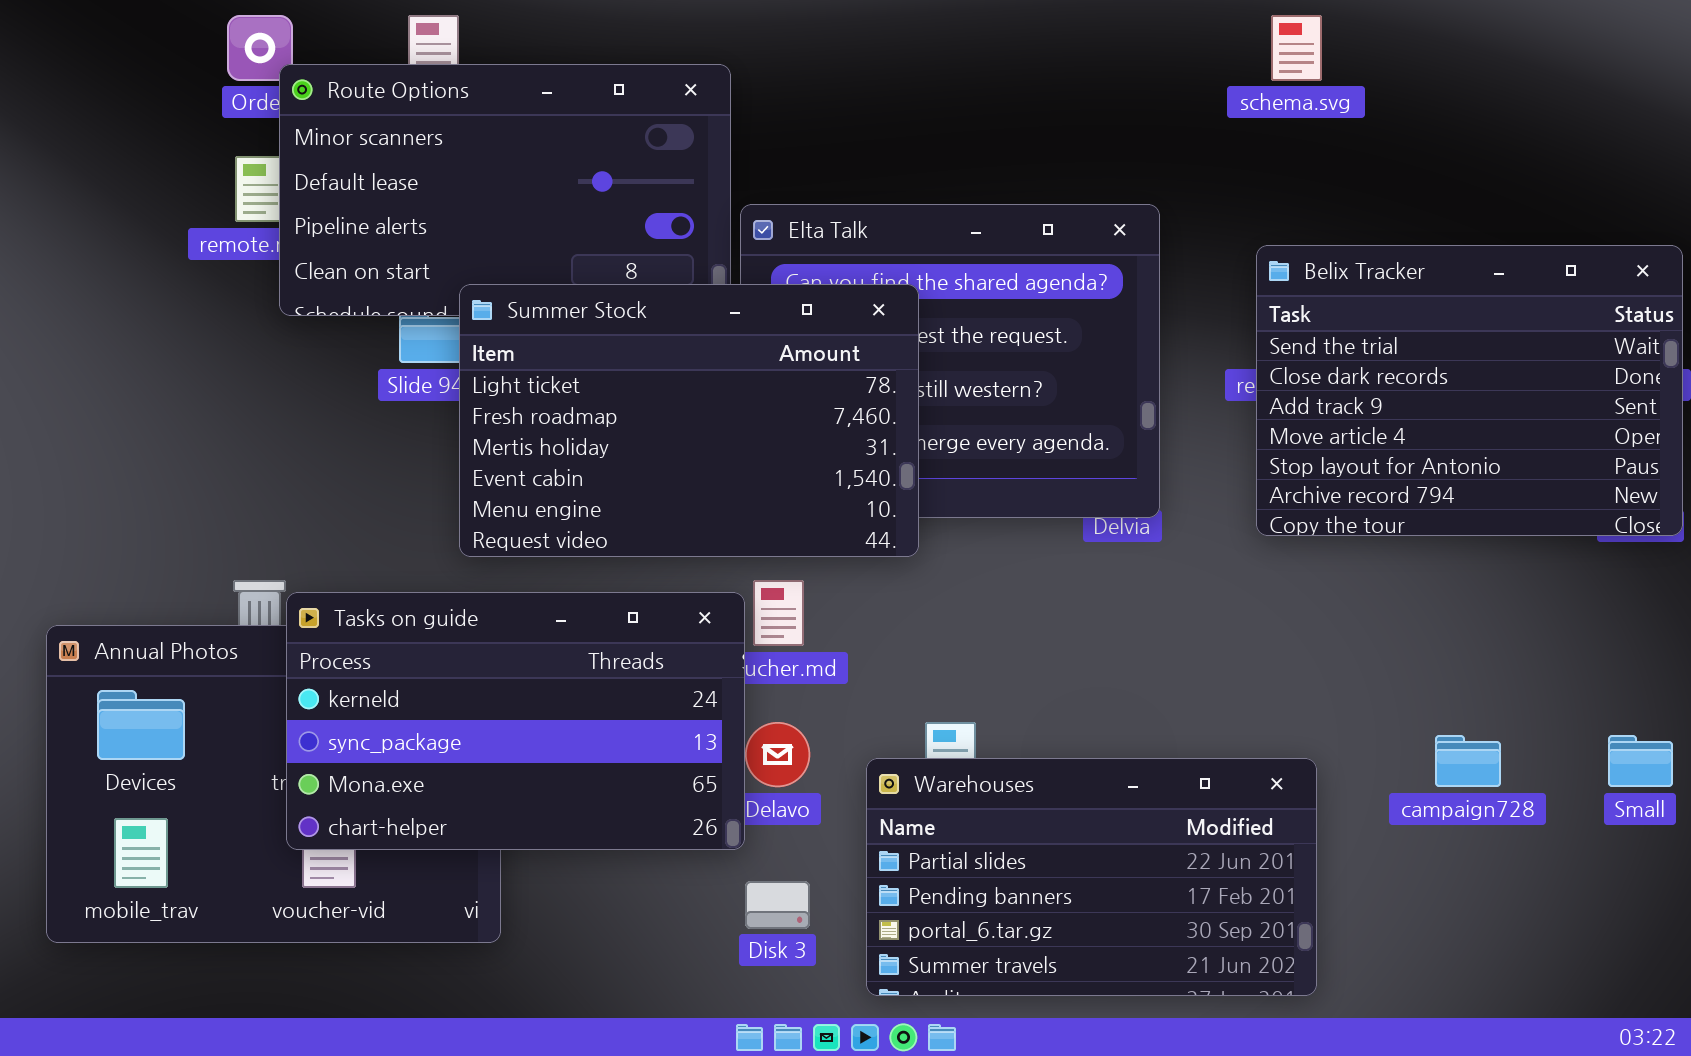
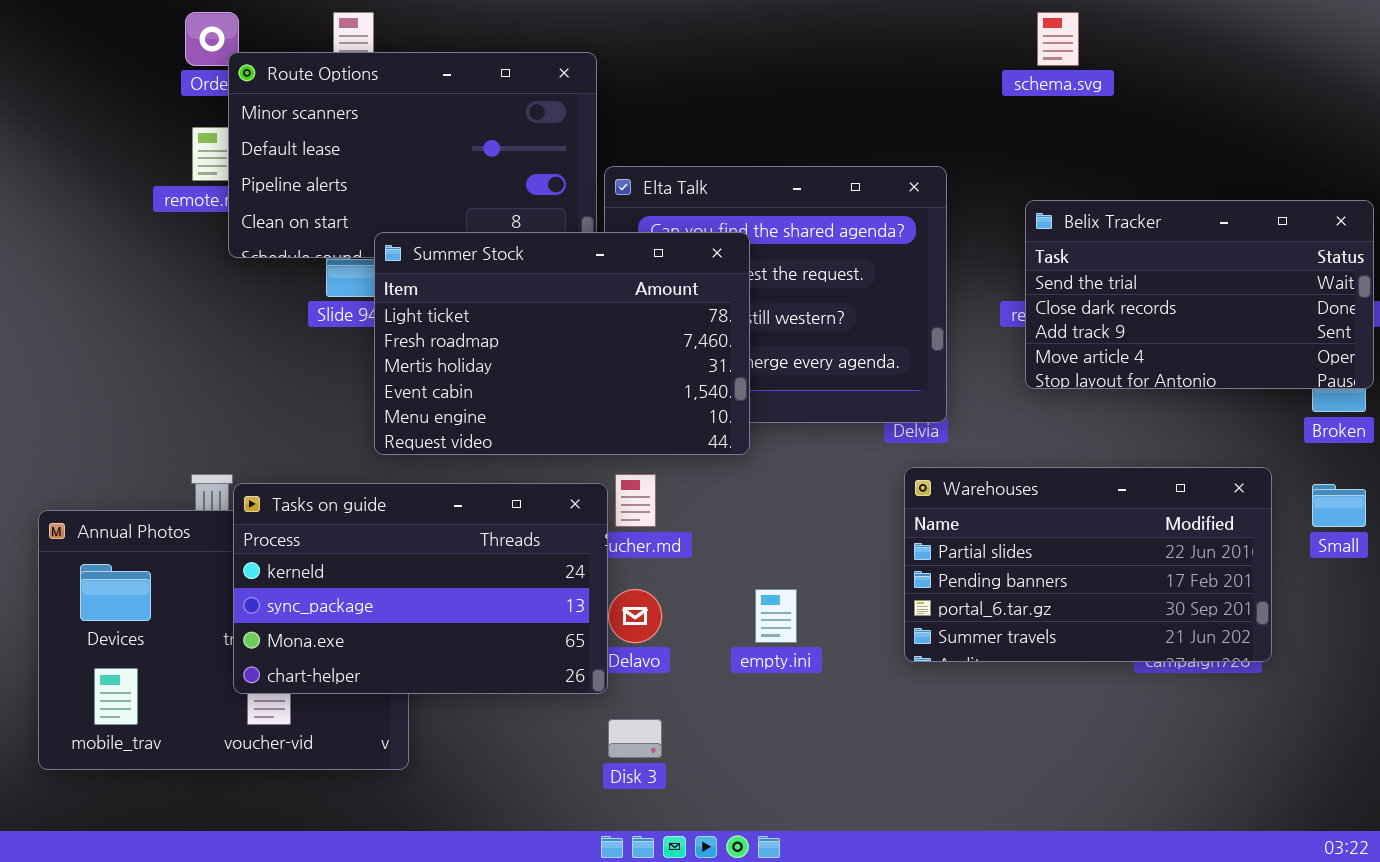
Belix Tracker: [1256,245,1683,536] -> [1025,200,1374,389], resized
Small: [1608,735,1673,787] -> [1312,484,1366,527], moved
Warehouses: [866,758,1317,996] -> [904,467,1272,662], moved

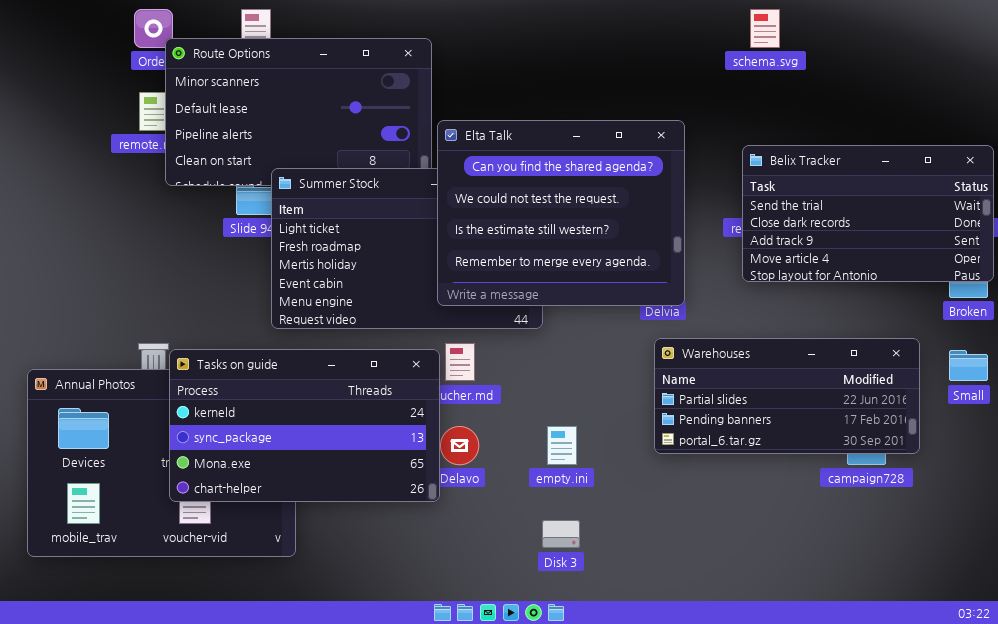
Elta Talk: [604,166,947,423] -> [437,120,685,306], raised
Warehouses: [904,467,1272,662] -> [654,338,920,454], resized
Disk 3: [608,719,662,758] -> [542,520,580,548], moved

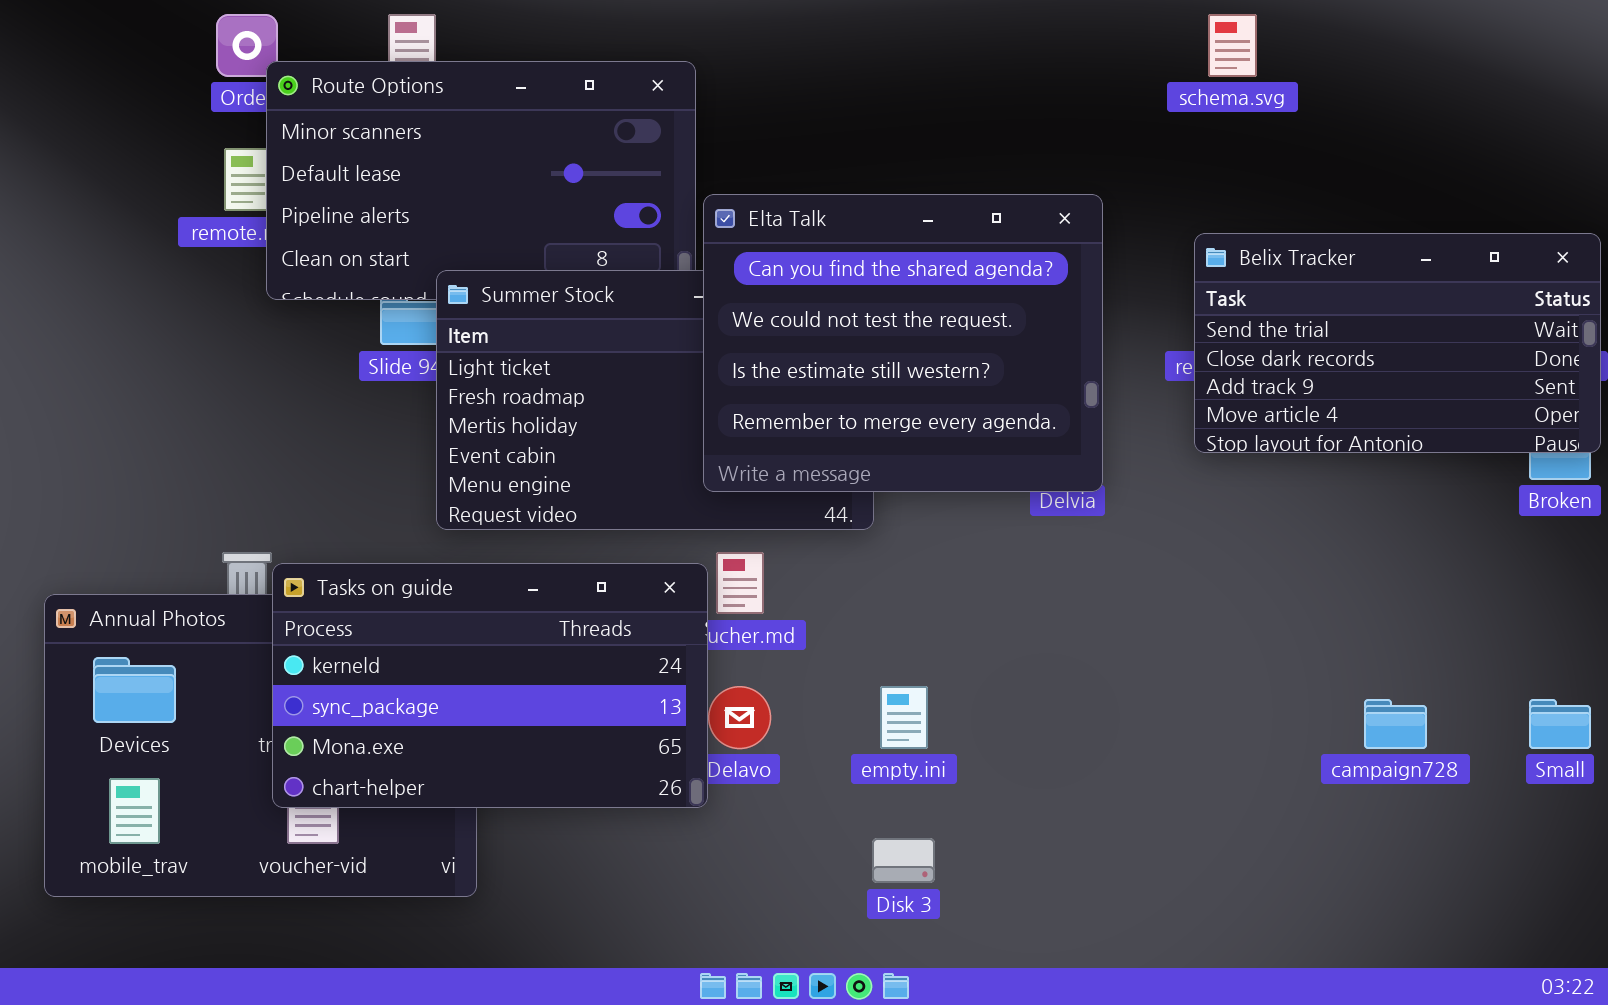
Warehouses: [654,338,920,454] -> none, closed
Small: [949,350,988,381] -> [1529,699,1591,749], moved

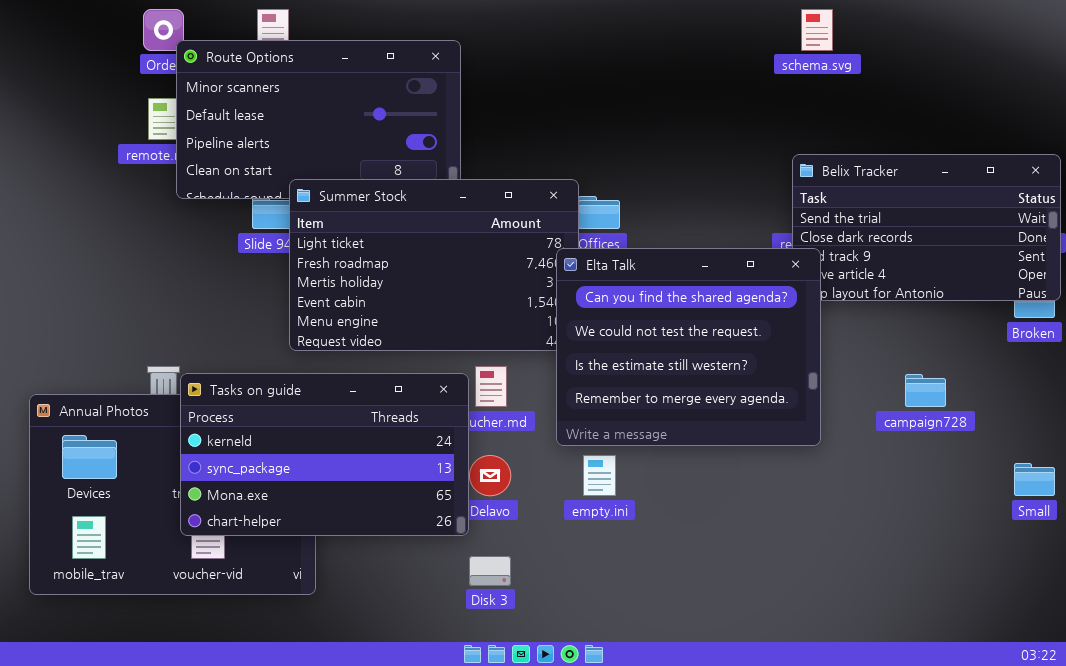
Elta Talk: [703,194,1103,492] -> [556,248,821,446], moved
campaign728: [1364,699,1427,749] -> [905,374,946,407], moved
Disk 3: [872,838,935,883] -> [469,556,511,586], moved

